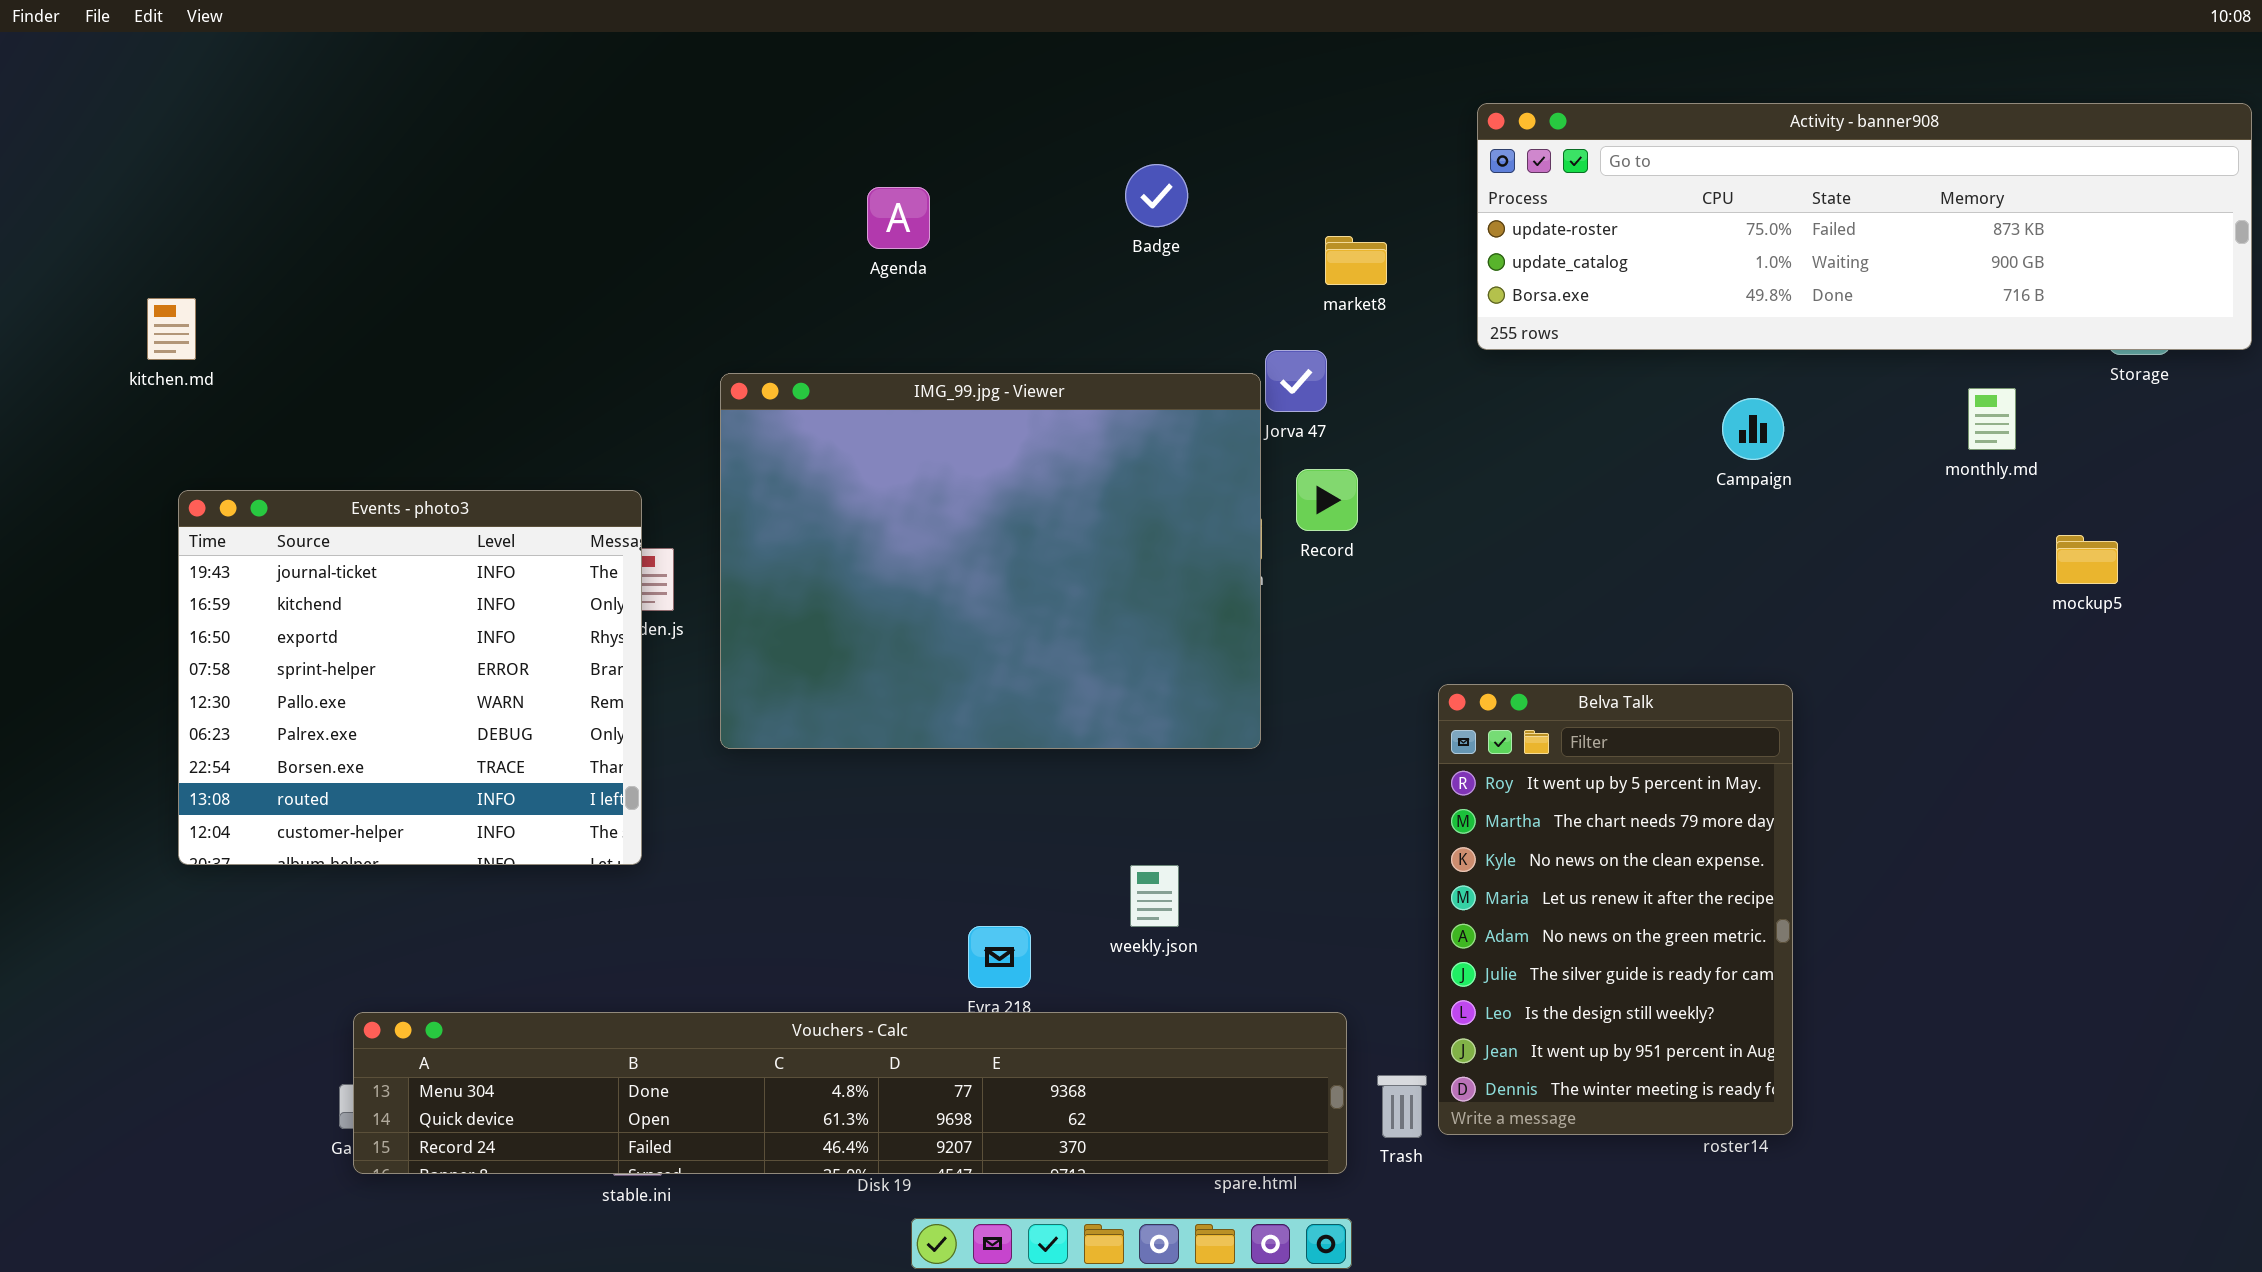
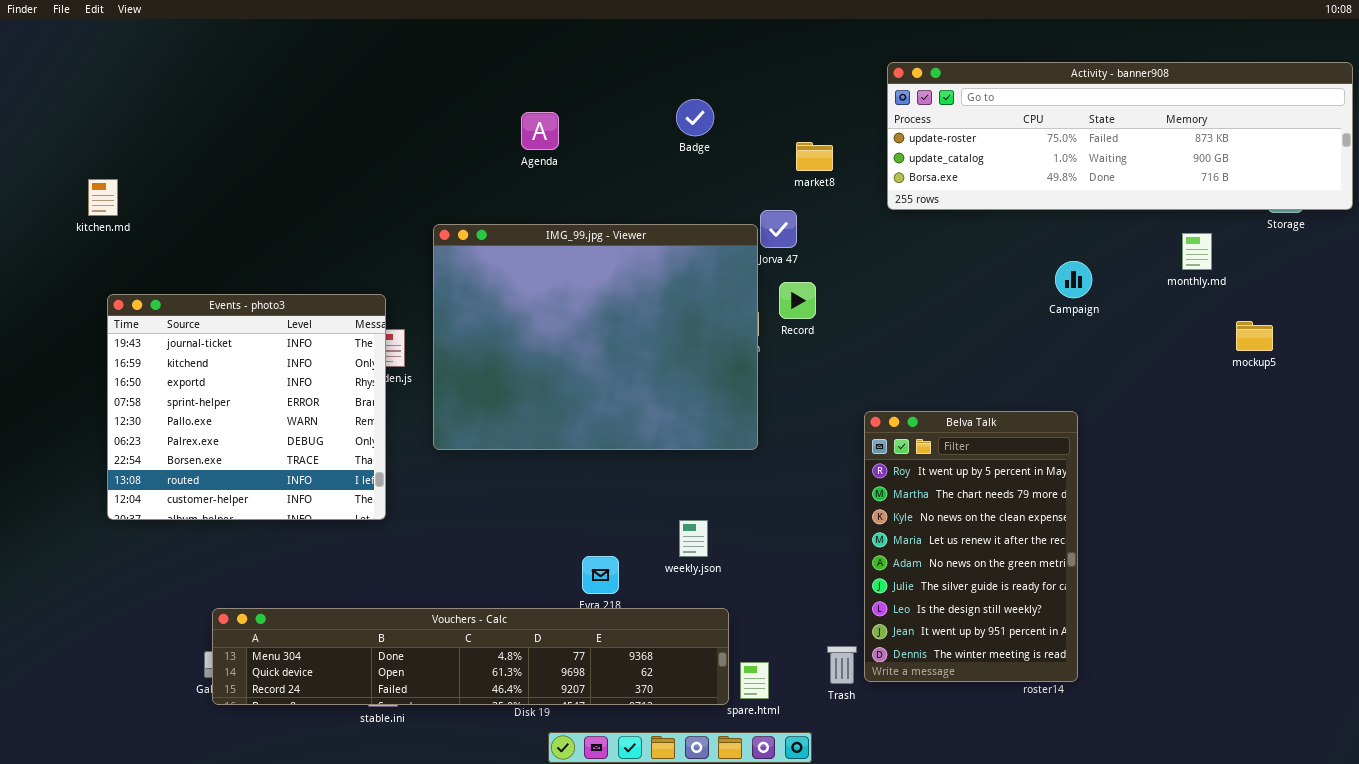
Campaign: [1722,398,1784,460] -> [1055,261,1092,298], moved
Vouchers - Calc: [353,1012,1347,1174] -> [212,608,729,705], resized

